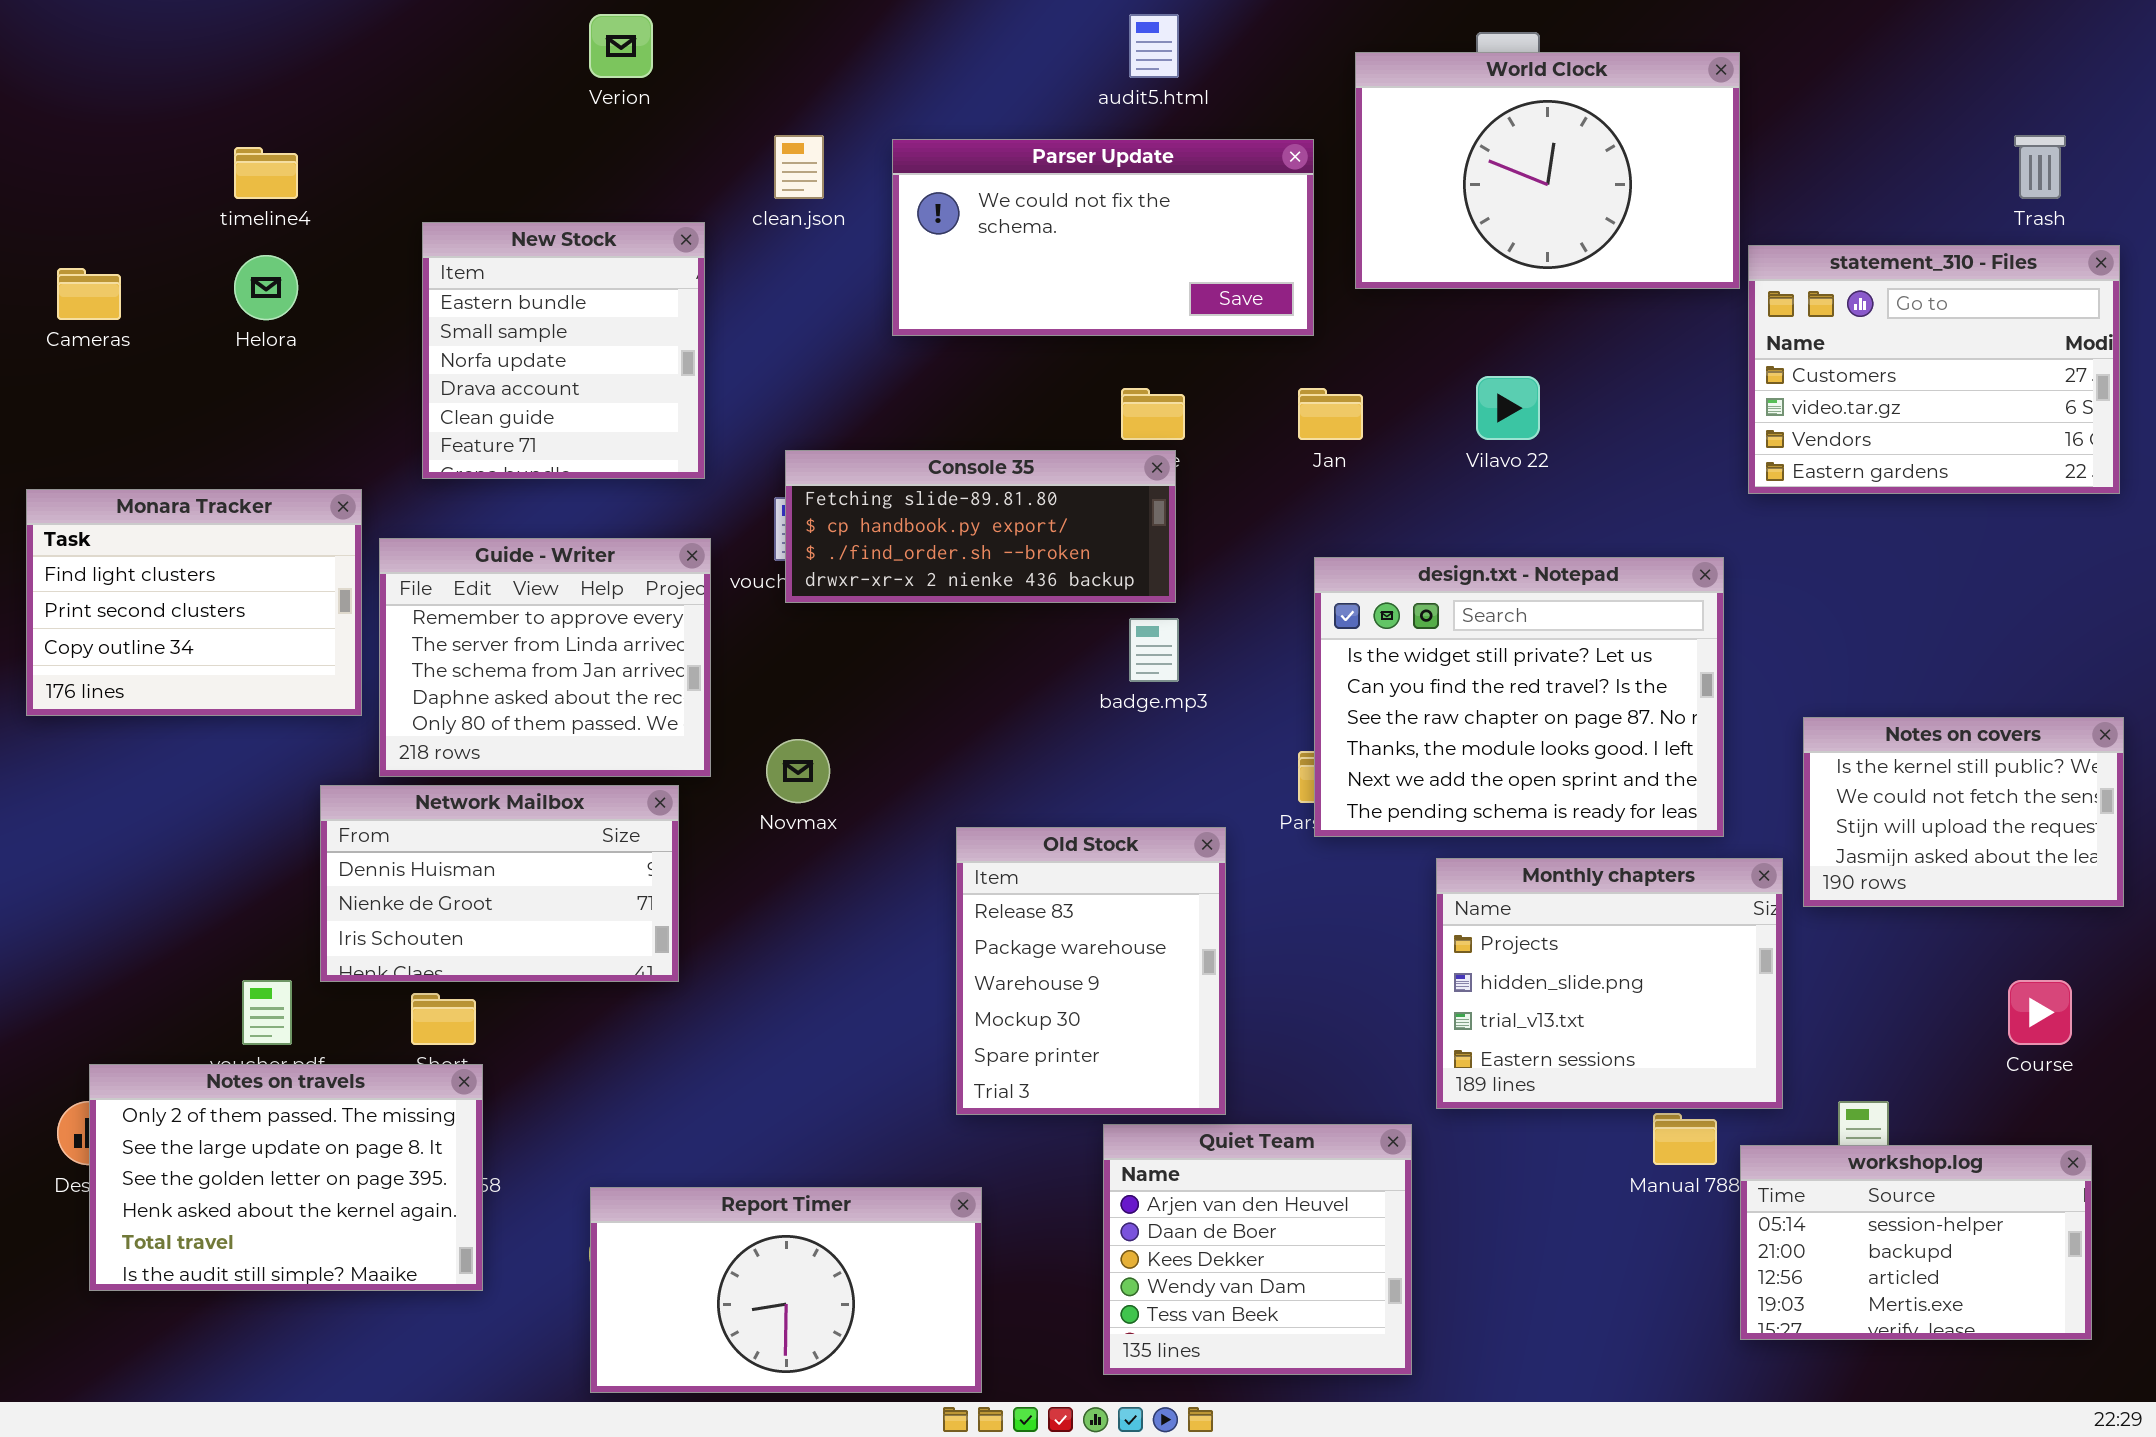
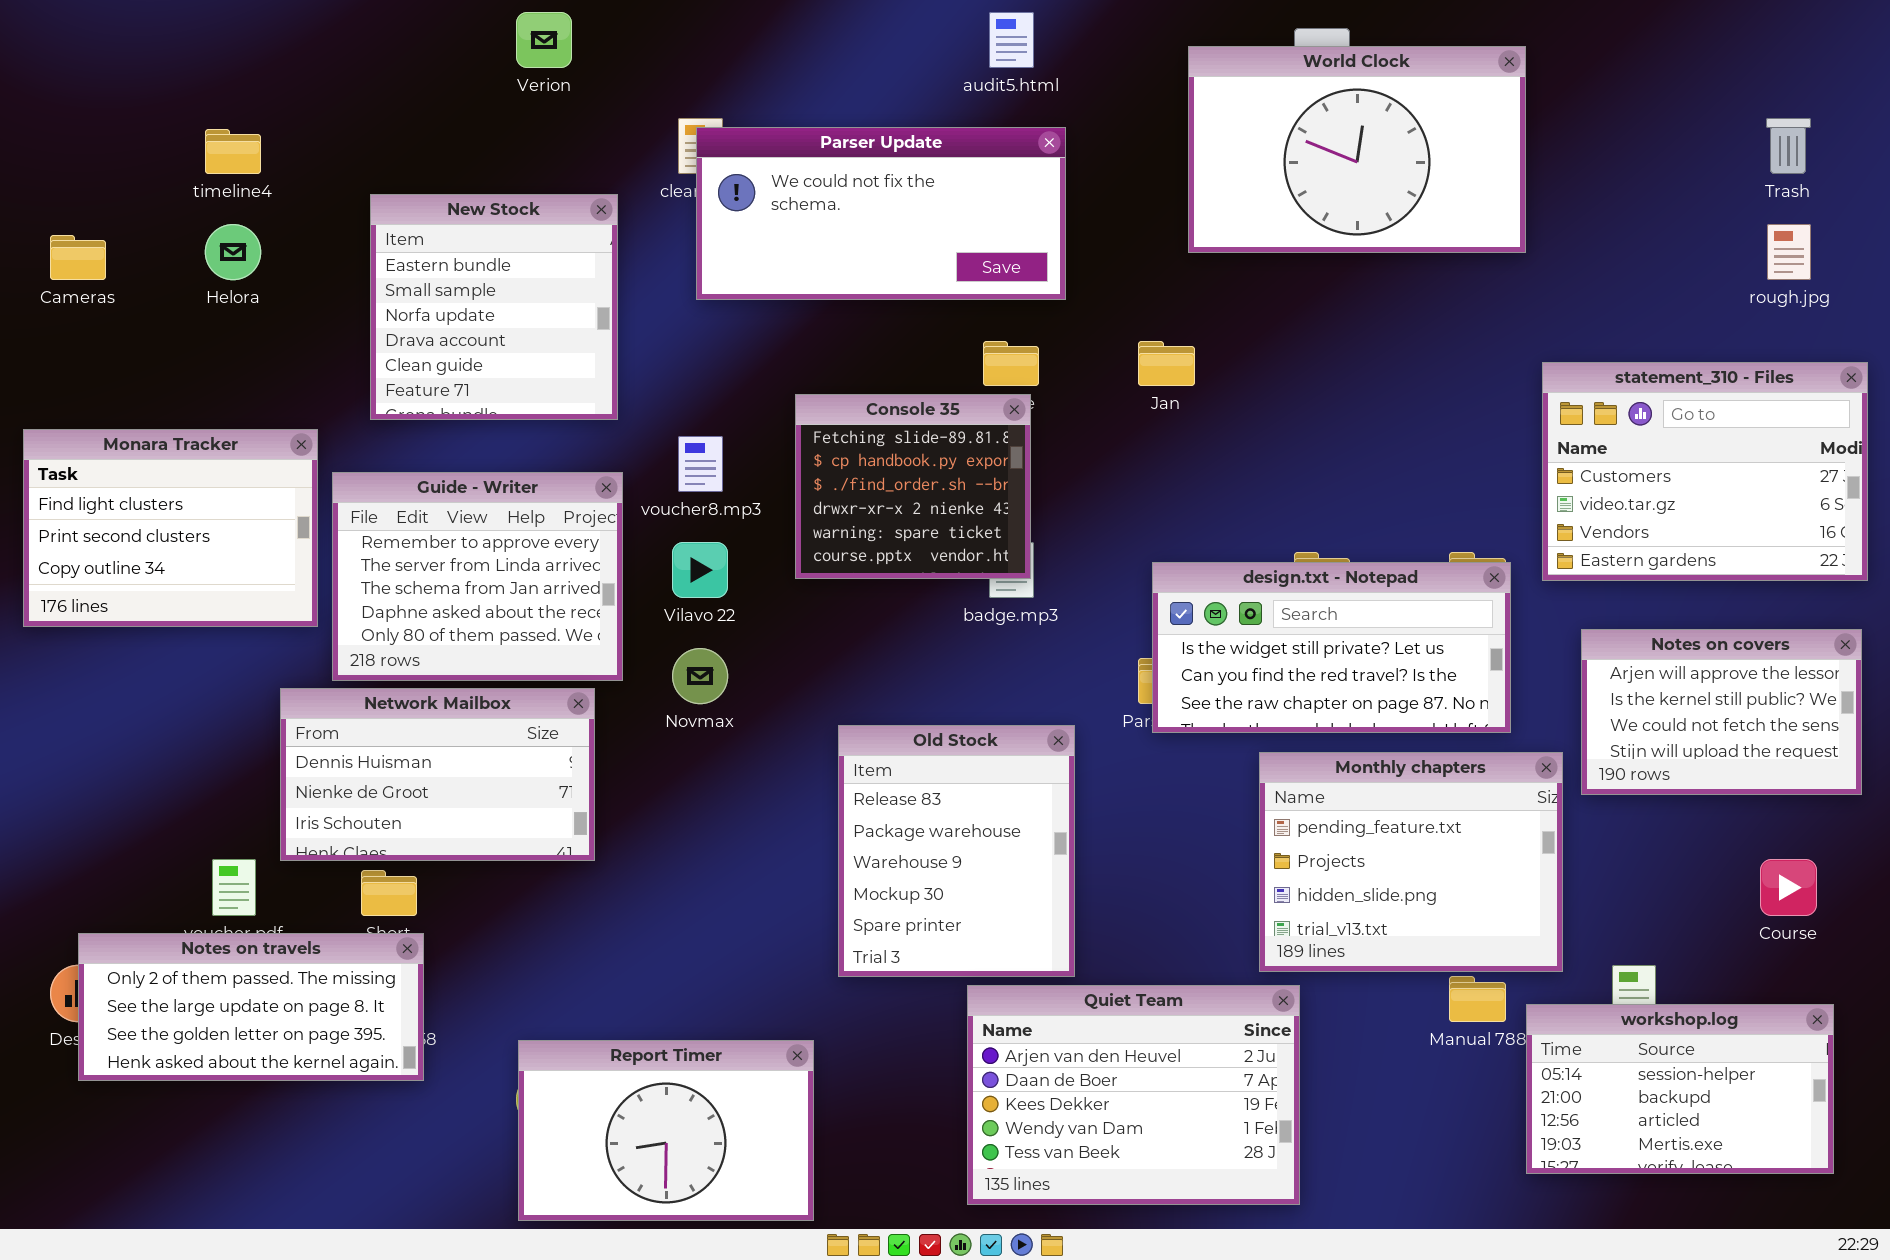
Parser Update: [892,139,1314,336] -> [696,127,1066,300], moved
statement_310 - Files: [1748,245,2120,494] -> [1542,362,1868,581], moved
Vilavo 22: [1476,376,1540,440] -> [672,542,728,598], moved
Console 35: [785,450,1176,603] -> [795,394,1031,579], resized
design.txt - Notepad: [1314,557,1724,837] -> [1152,562,1511,733], resized
Notes on covers: [1803,717,2124,907] -> [1581,629,1862,795], scrolled up 1 row
Monthly chapters: [1436,858,1783,1109] -> [1259,752,1563,972], scrolled up 1 row
Notes on travels: [89,1064,483,1291] -> [78,933,424,1081], resized
Quiet Team: [1103,1124,1412,1375] -> [967,985,1300,1205], resized
Report Timer: [590,1187,982,1393] -> [518,1040,814,1221], resized

